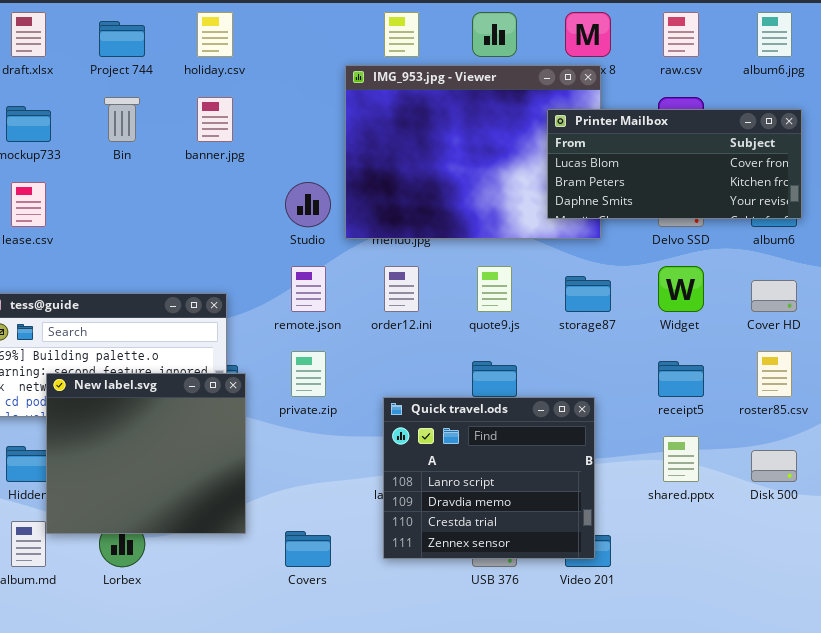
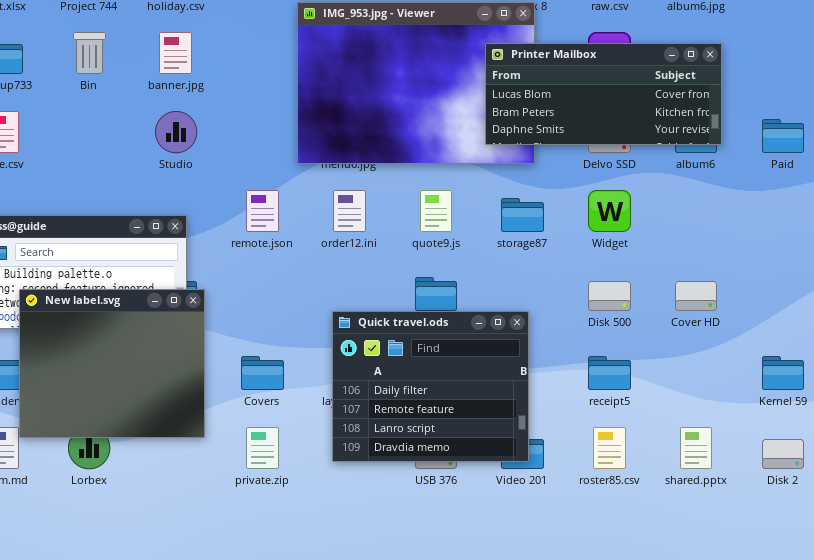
Studio: [285,182,331,227] -> [155,111,197,153], moved
Cover HD: [751,280,797,312] -> [675,281,717,311], moved
private.zip: [291,351,326,397] -> [246,427,279,469], moved
roster85.csv: [757,351,792,397] -> [593,427,626,469], moved
receipt5: [658,361,704,397] -> [588,356,631,390], moved
Quick travel.ods: [383,397,595,559] -> [332,311,529,462], scrolled up 2 rows
shared.pptx: [663,436,699,482] -> [680,427,712,469], moved
Disk 500: [751,450,797,482] -> [588,281,631,311], moved
Covers: [285,531,331,567] -> [241,356,284,390], moved

